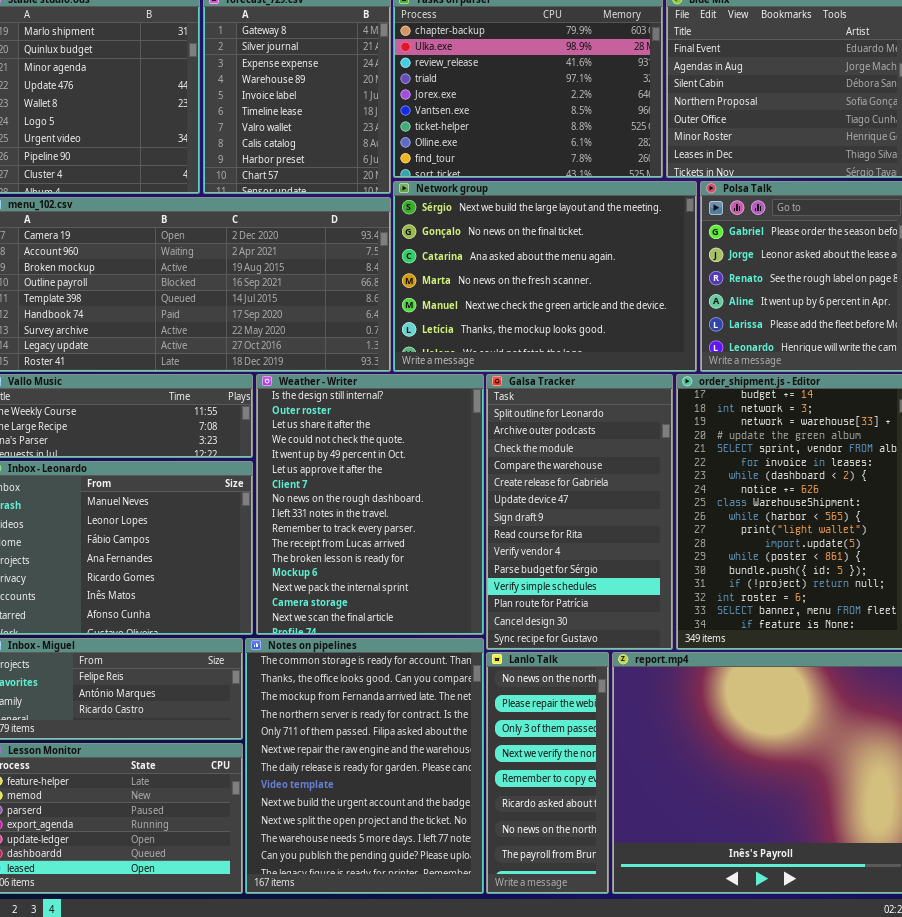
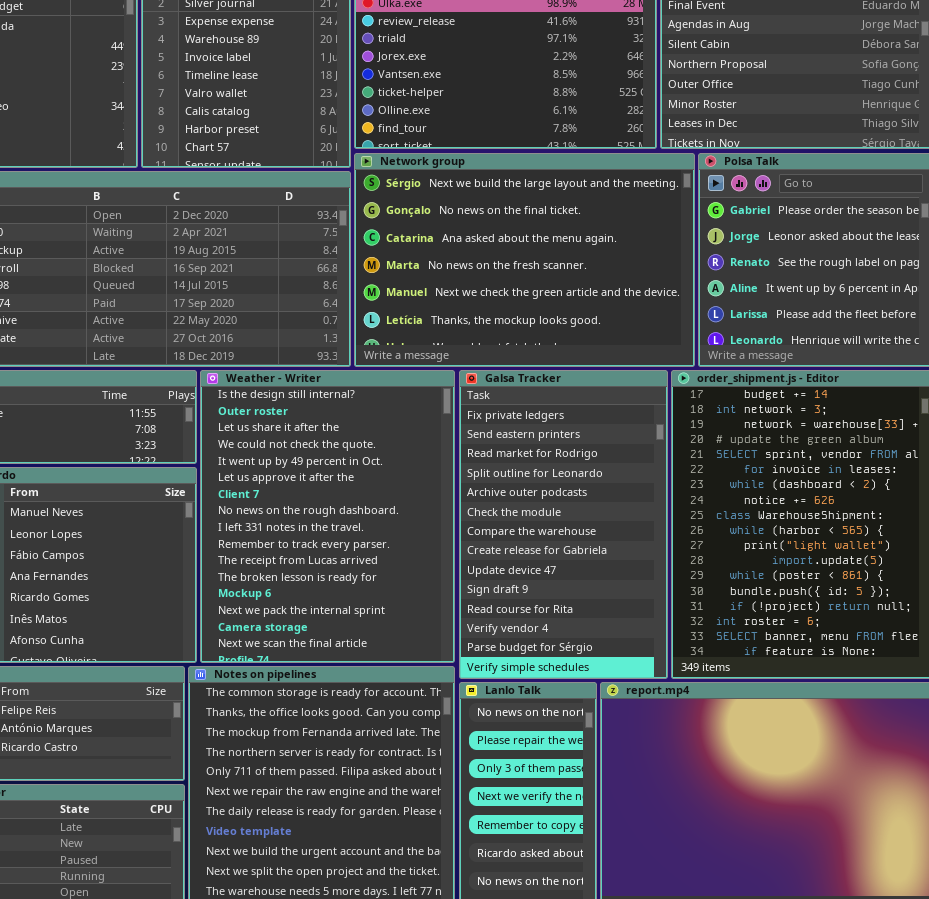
Galsa Tracker: [486,374,673,650] -> [459,370,668,679], scrolled up 3 rows

